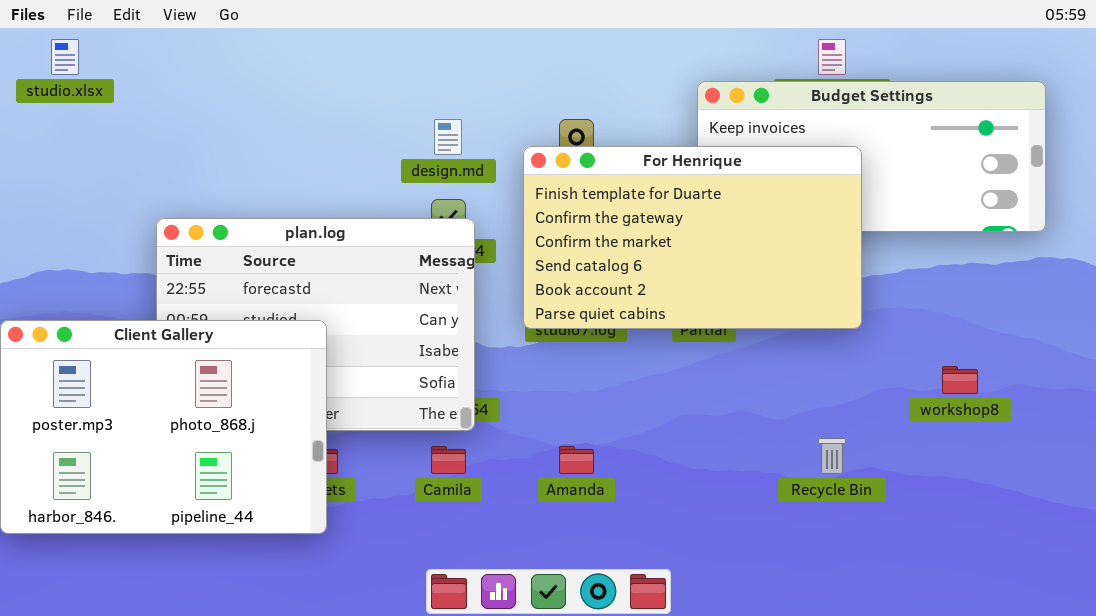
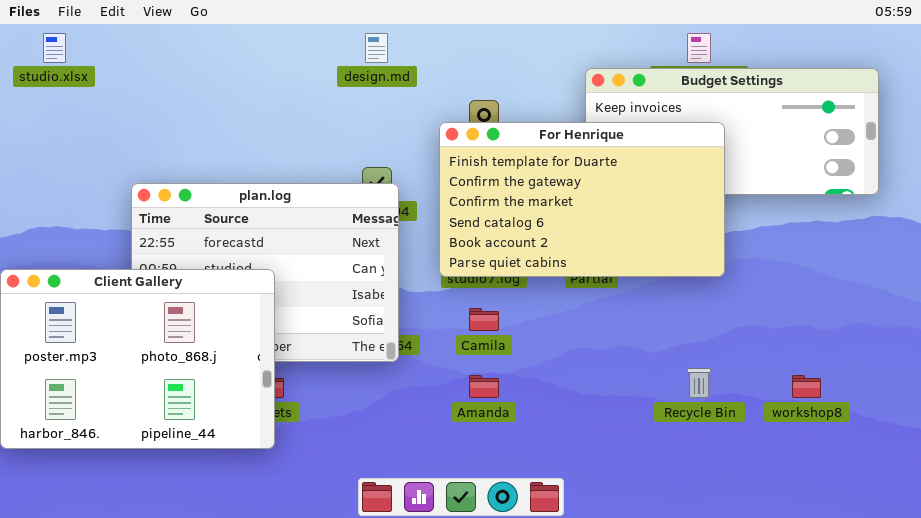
design.md: [434,119,462,155] -> [365,33,388,63], moved
workshop8: [942,366,978,394] -> [792,375,821,398], moved
Camila: [431,446,466,474] -> [469,308,499,331], moved

